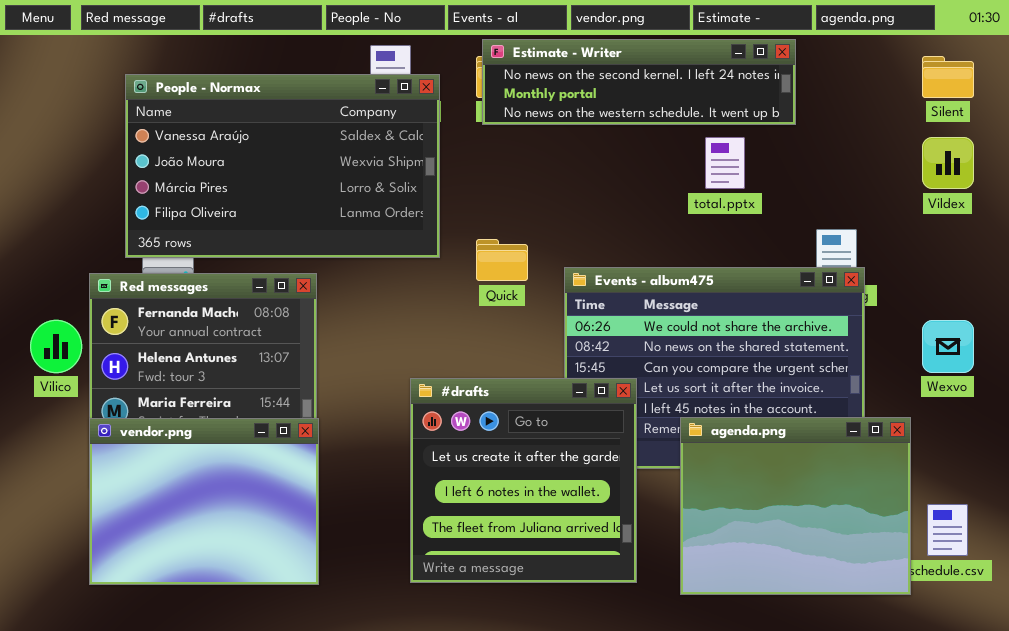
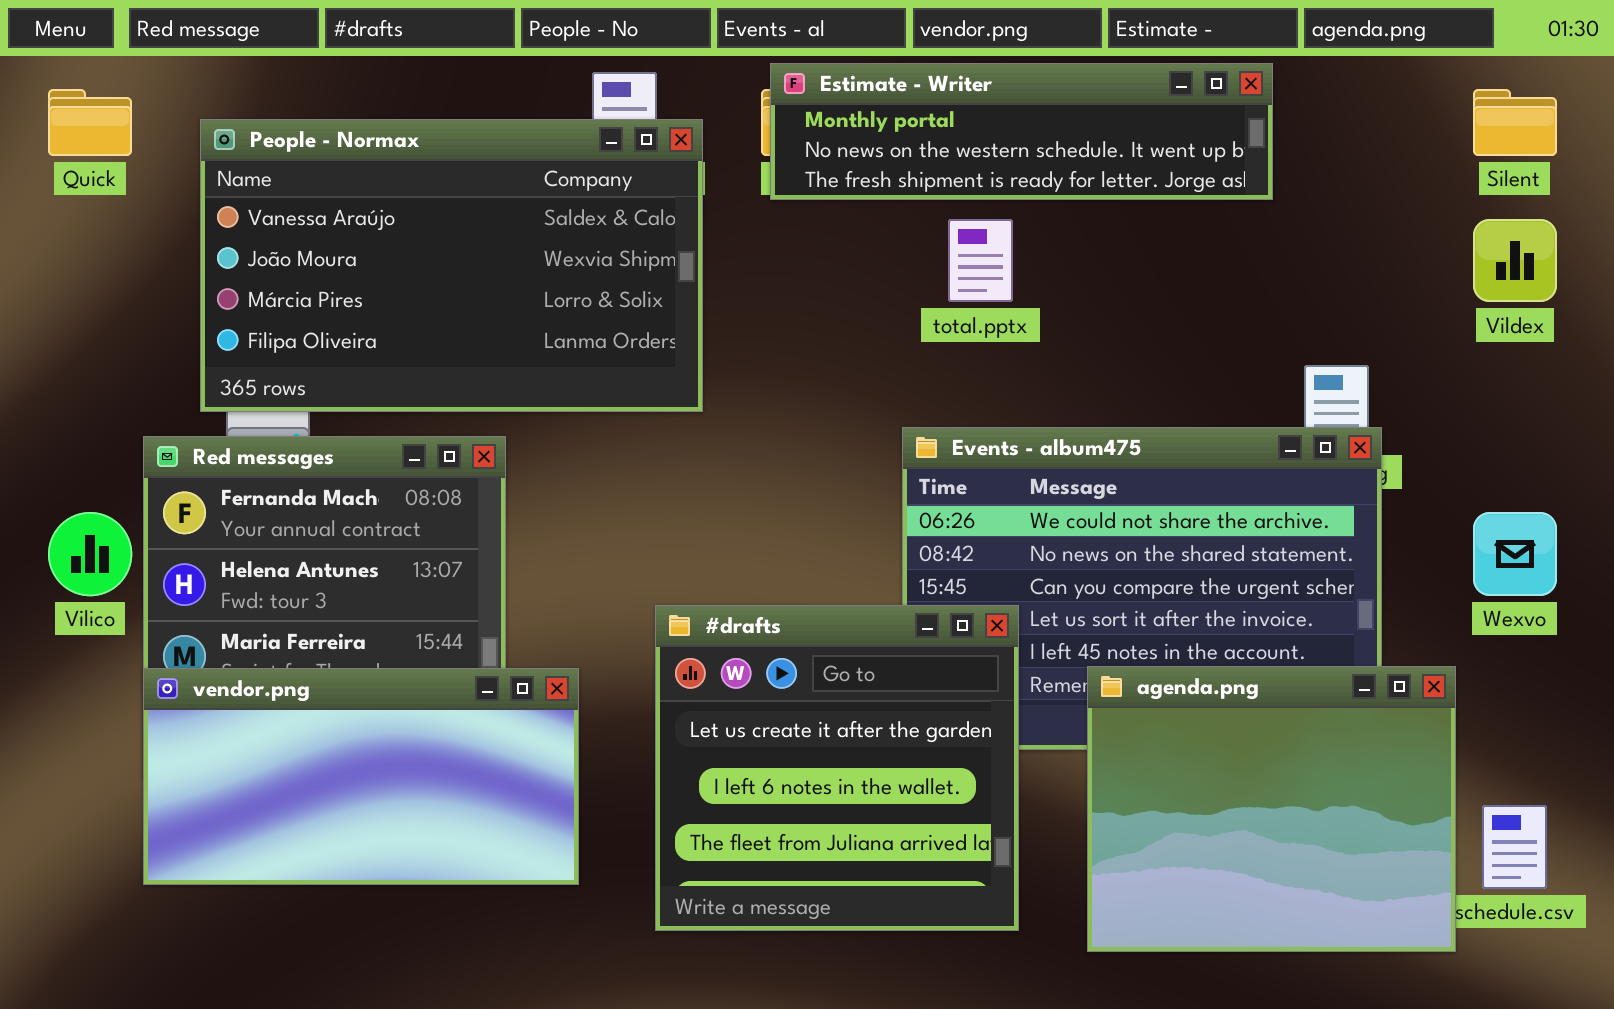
Estimate - Writer: [482,39,796,125] -> [770,63,1273,200], scrolled down 1 row
total.pptx: [705,137,745,189] -> [948,219,1013,302], moved
Quick: [476,239,528,281] -> [48,89,132,156], moved
vendor.png: [89,418,319,585] -> [143,668,579,885], resized

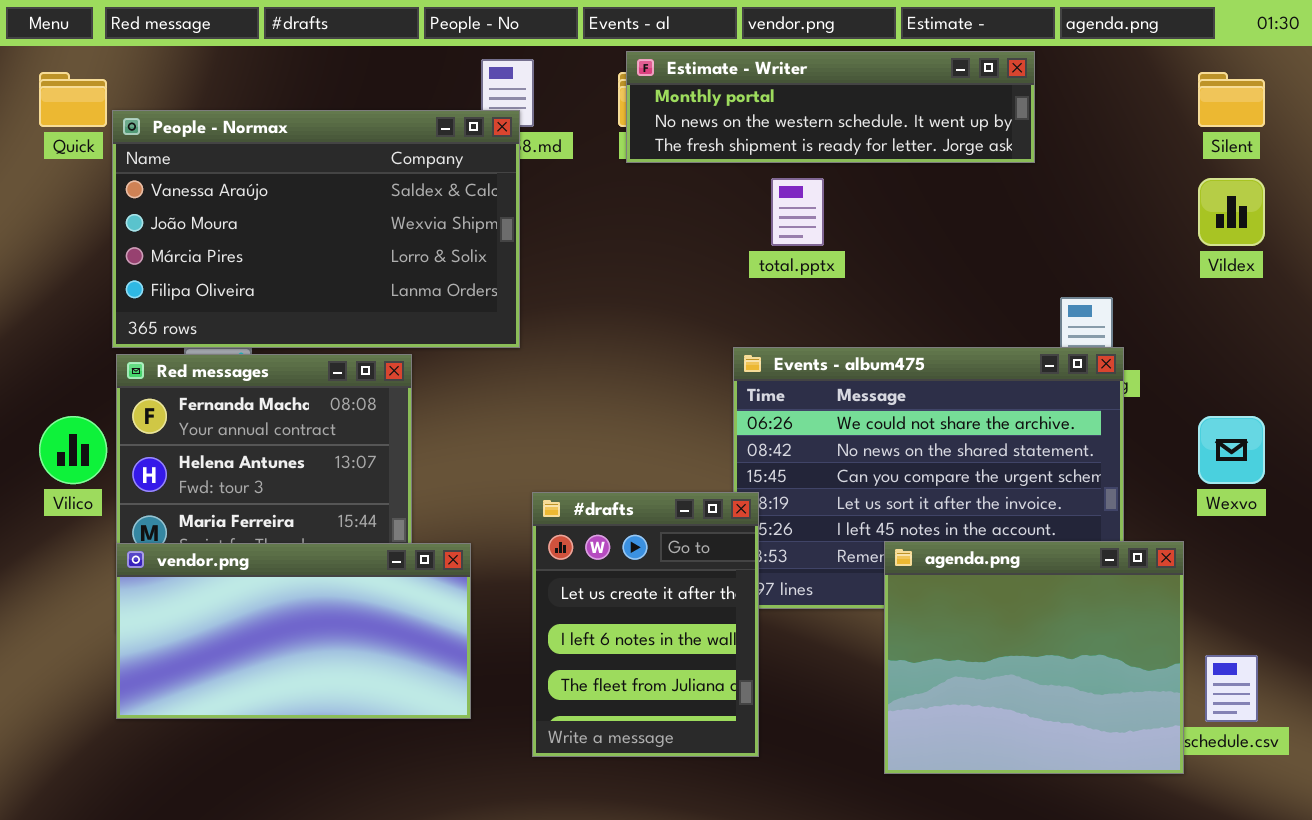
People - Normax: [200,119,703,412] -> [112,110,520,348], moved
#drafts: [655,605,1019,931] -> [532,492,759,757], resized

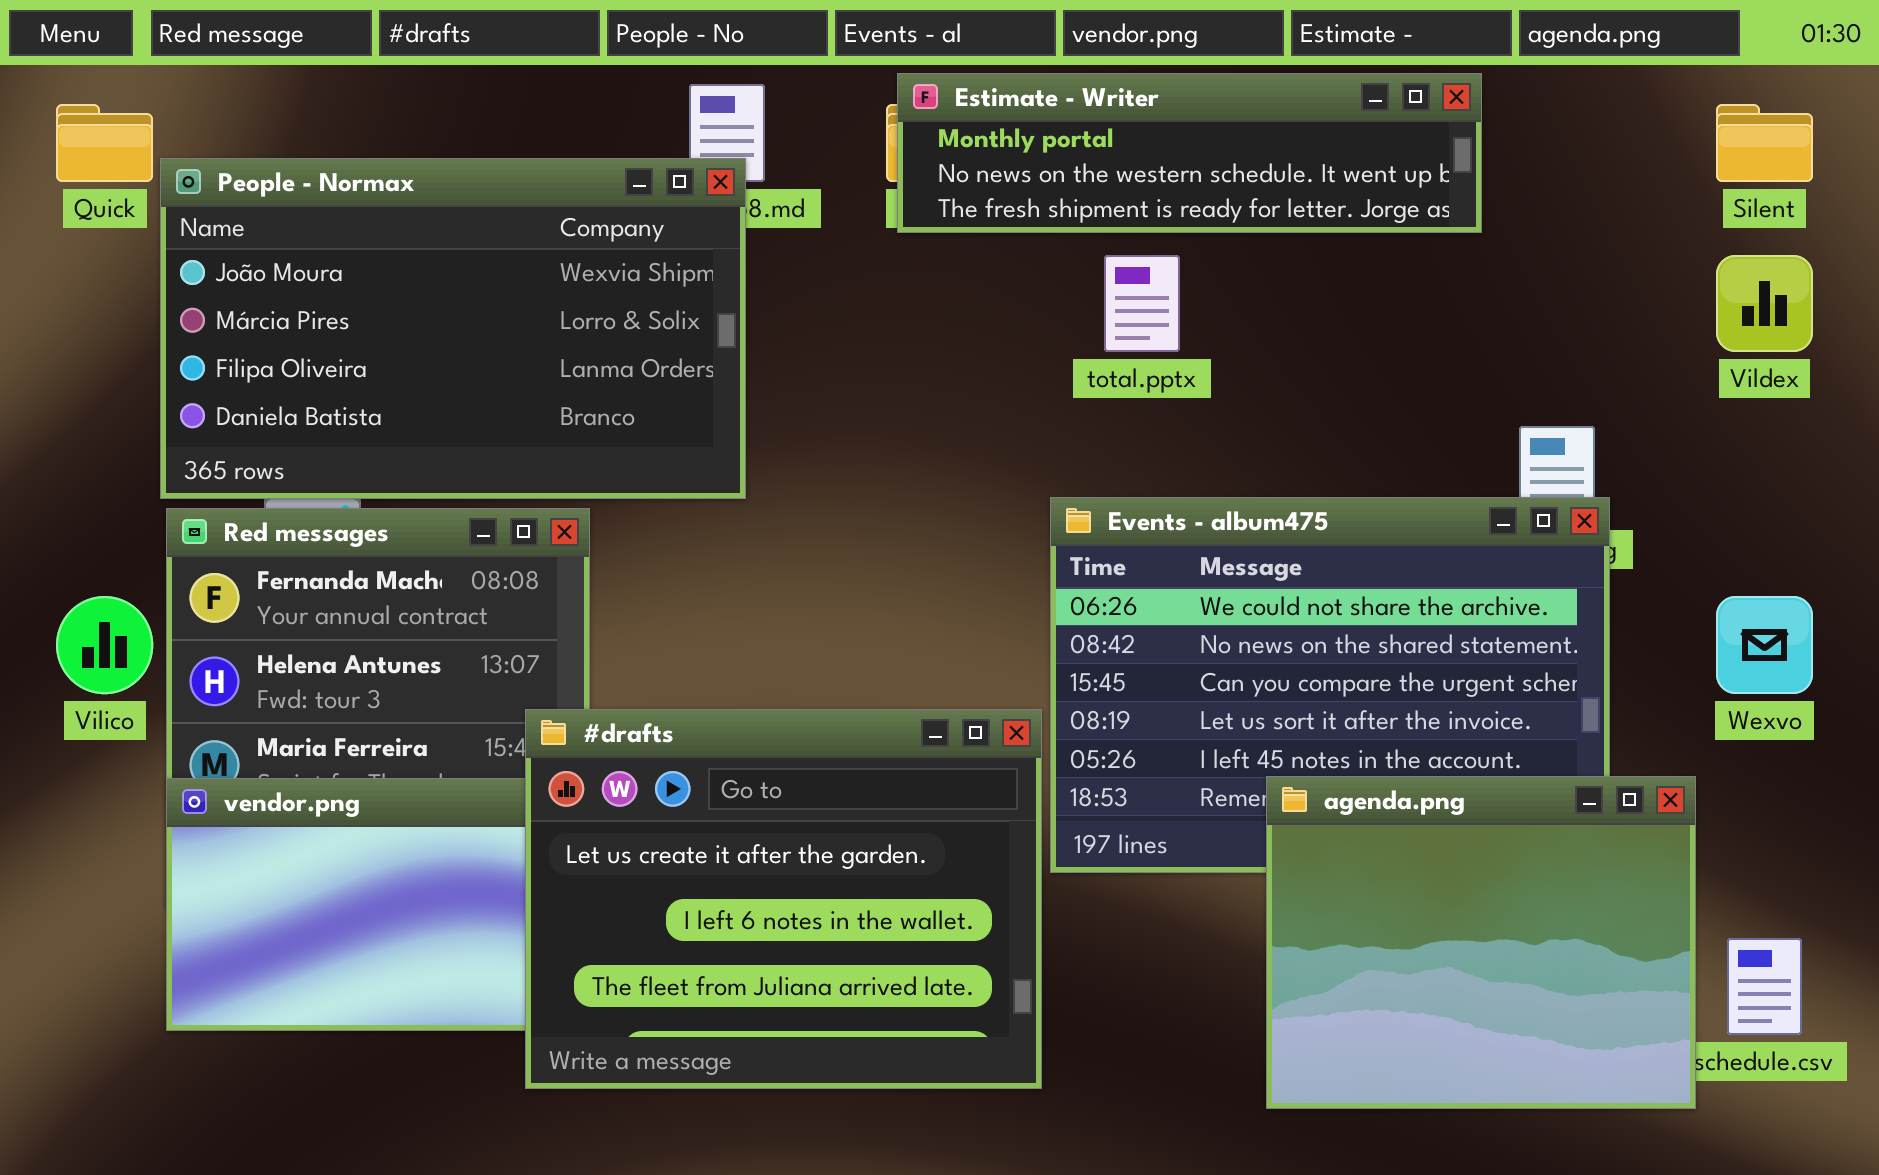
People - Normax: [112,110,520,348] -> [160,158,746,499], scrolled down 1 row
#drafts: [532,492,759,757] -> [525,709,1042,1089], moved, resized

